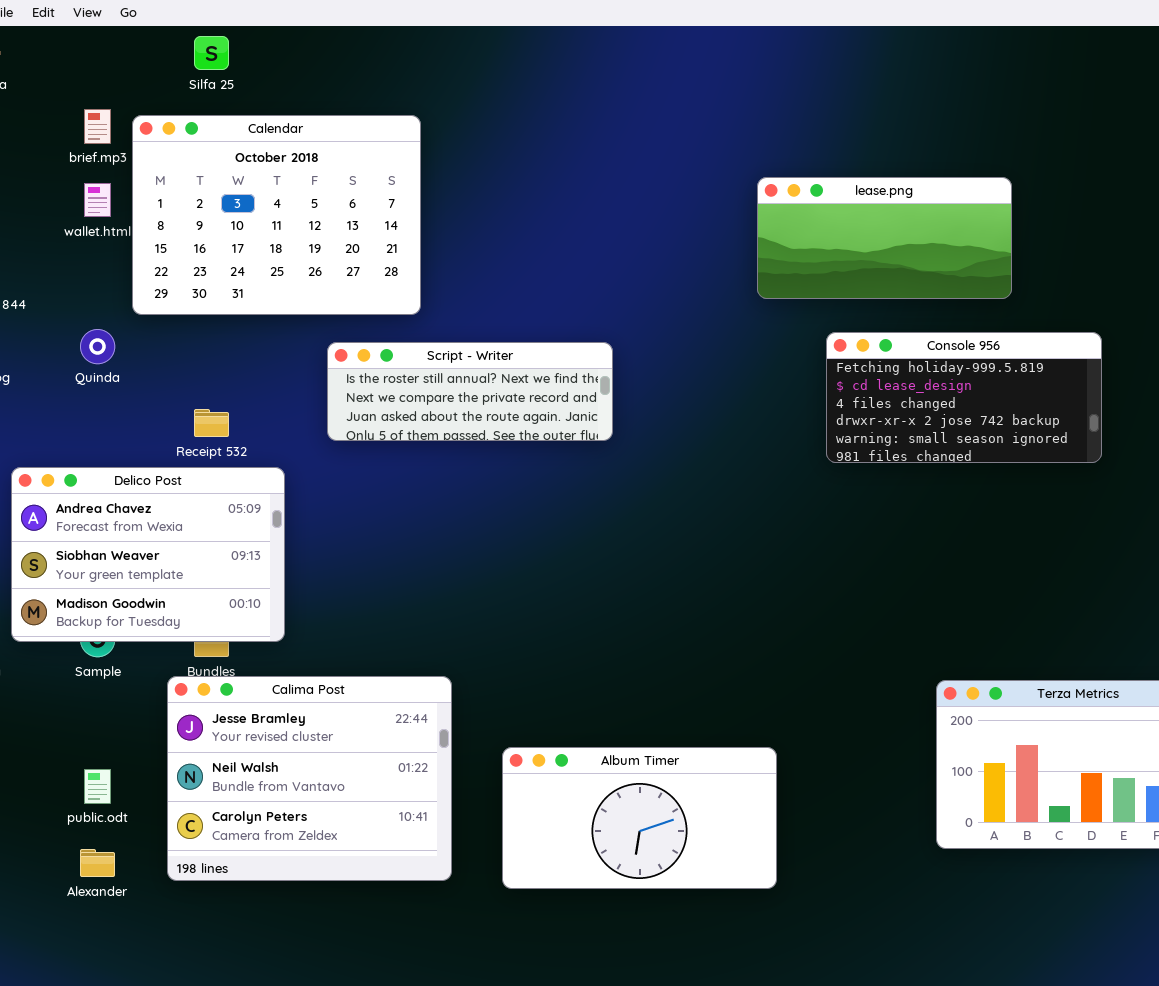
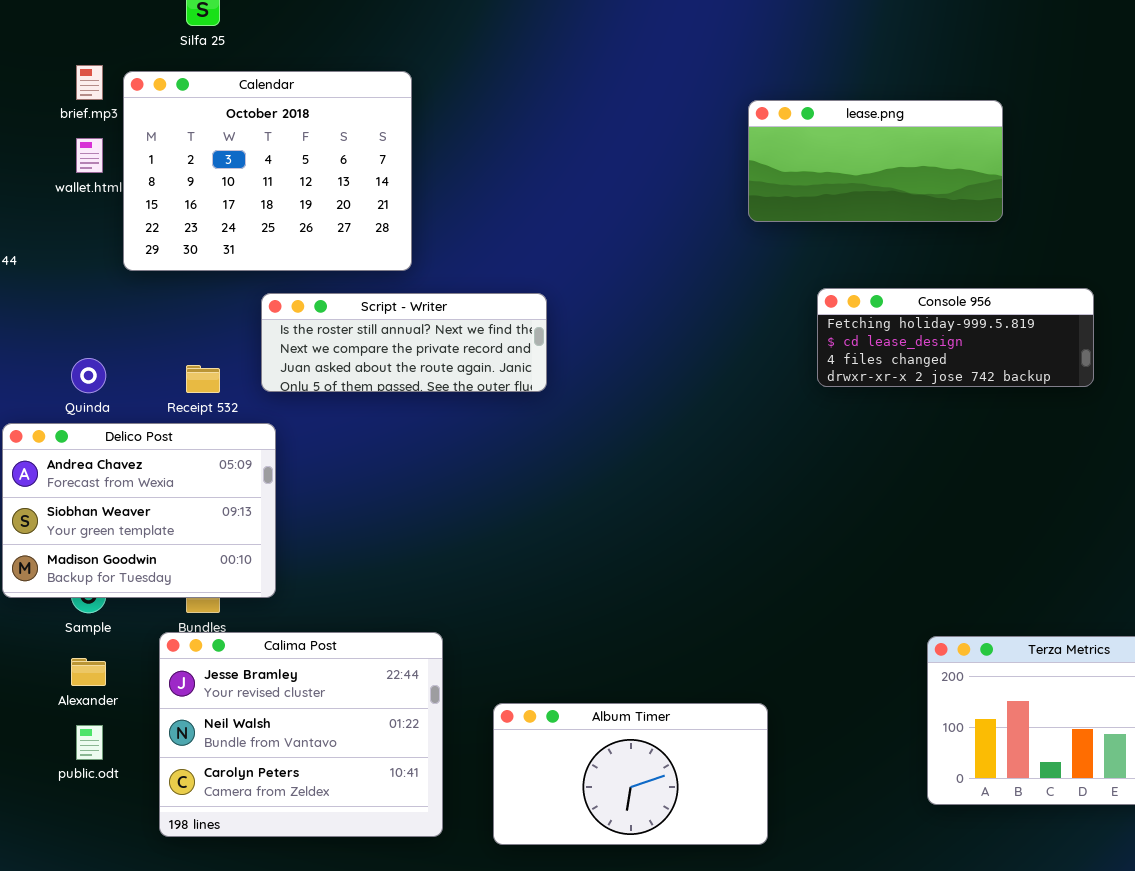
lease.png: [757,177,1012,299] -> [748,100,1003,222], moved
Quinda: [80,329,115,364] -> [71,358,106,393], moved
Console 956: [826,332,1102,463] -> [817,288,1094,387], resized
Script - Writer: [327,342,613,441] -> [261,293,547,392], moved
Alexander: [80,849,115,877] -> [71,658,106,686], moved

